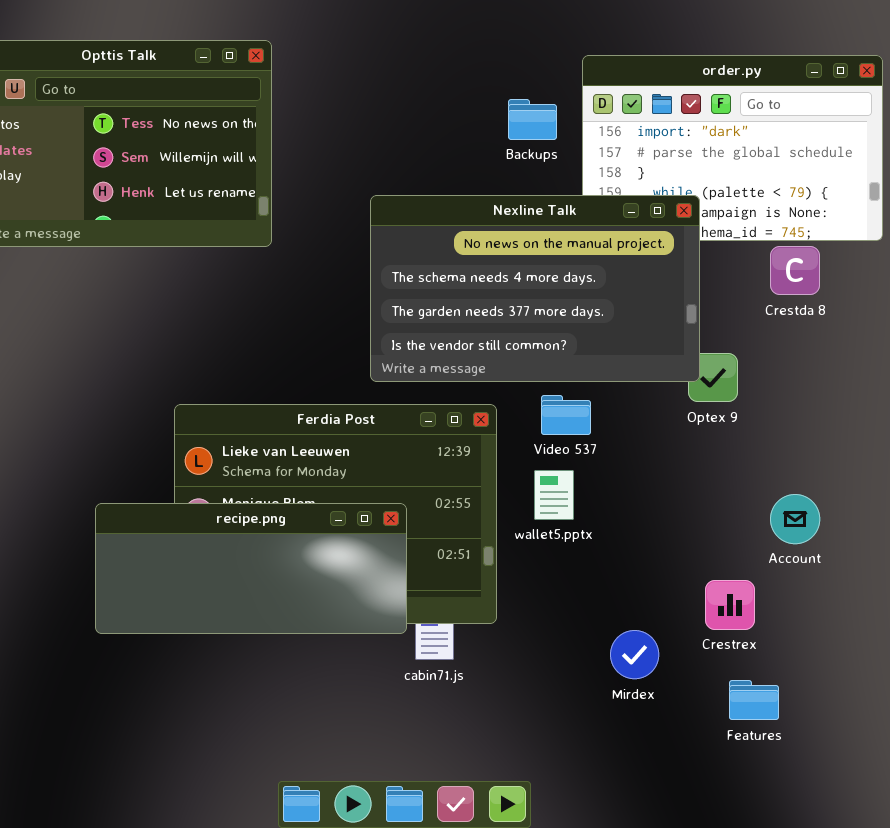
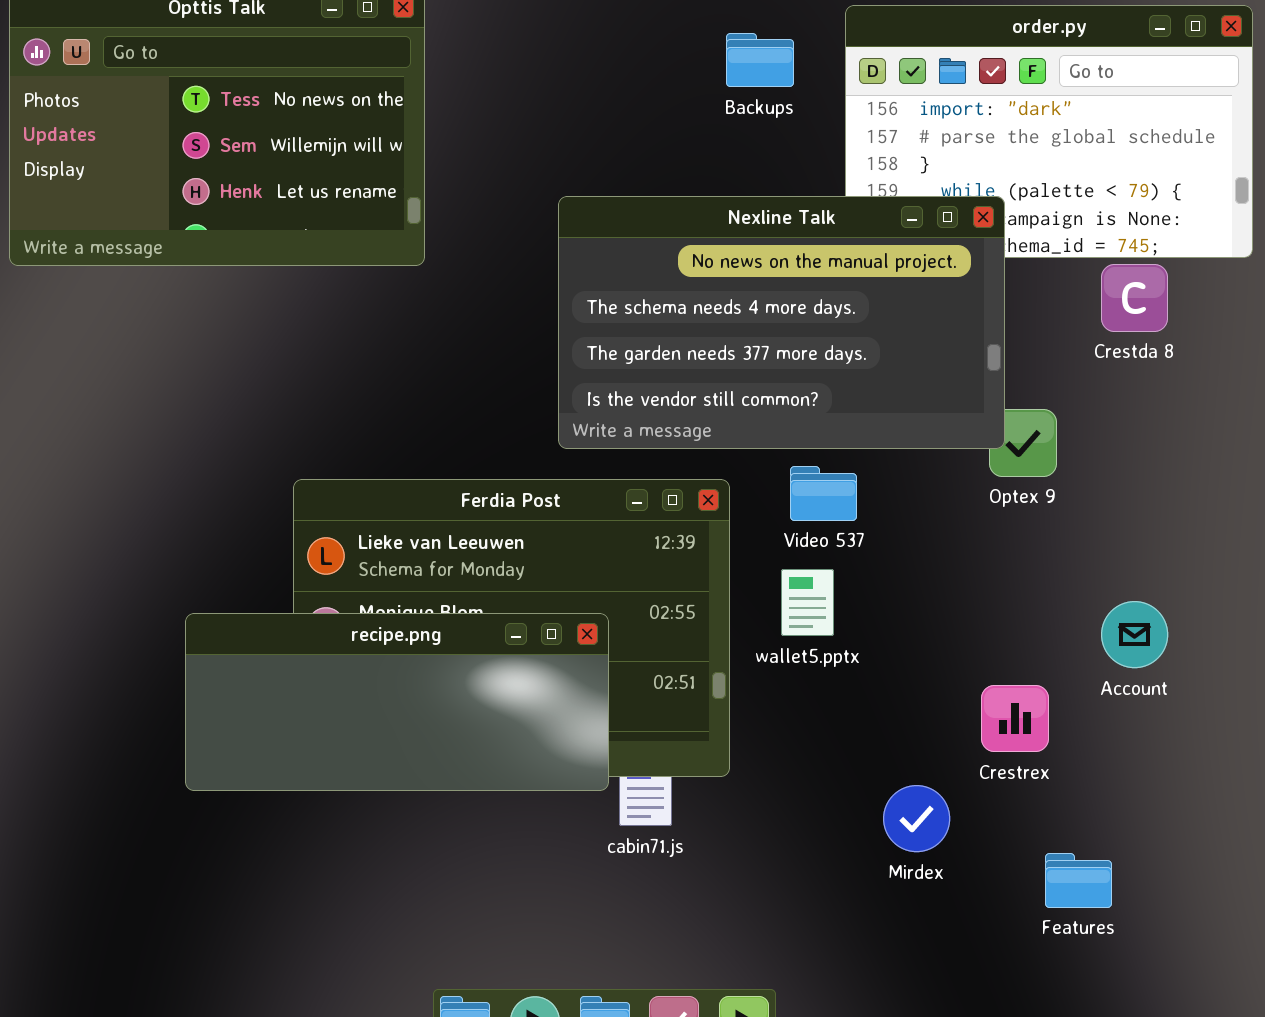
Backups: [508,99,557,140] -> [726,33,794,87], moved
Crestrex: [705,580,755,630] -> [981,685,1049,752], moved

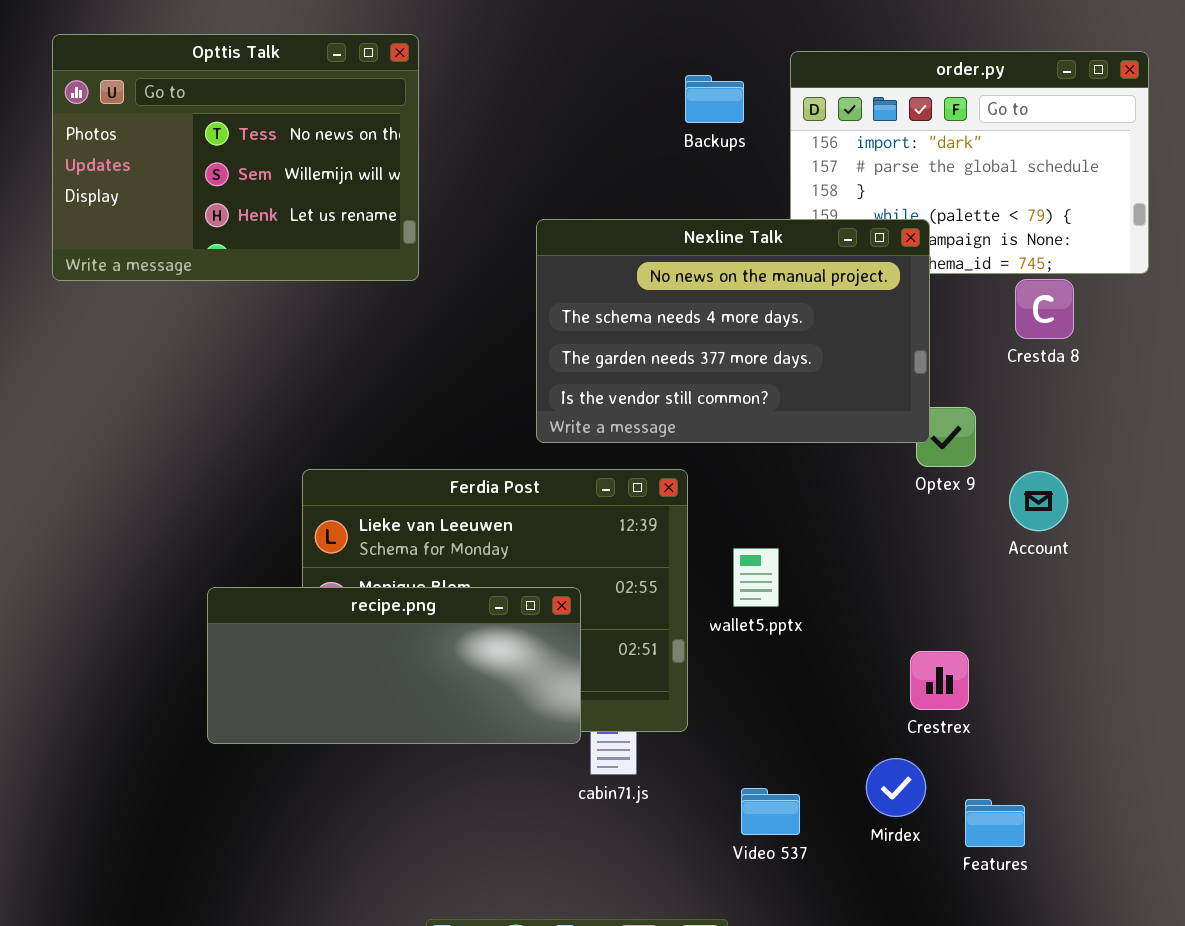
Video 537: [790,466,857,521] -> [741,788,800,835], moved
Account: [1101,601,1168,668] -> [1009,471,1068,531], moved
Mirdex: [883,785,950,852] -> [866,758,926,817], moved

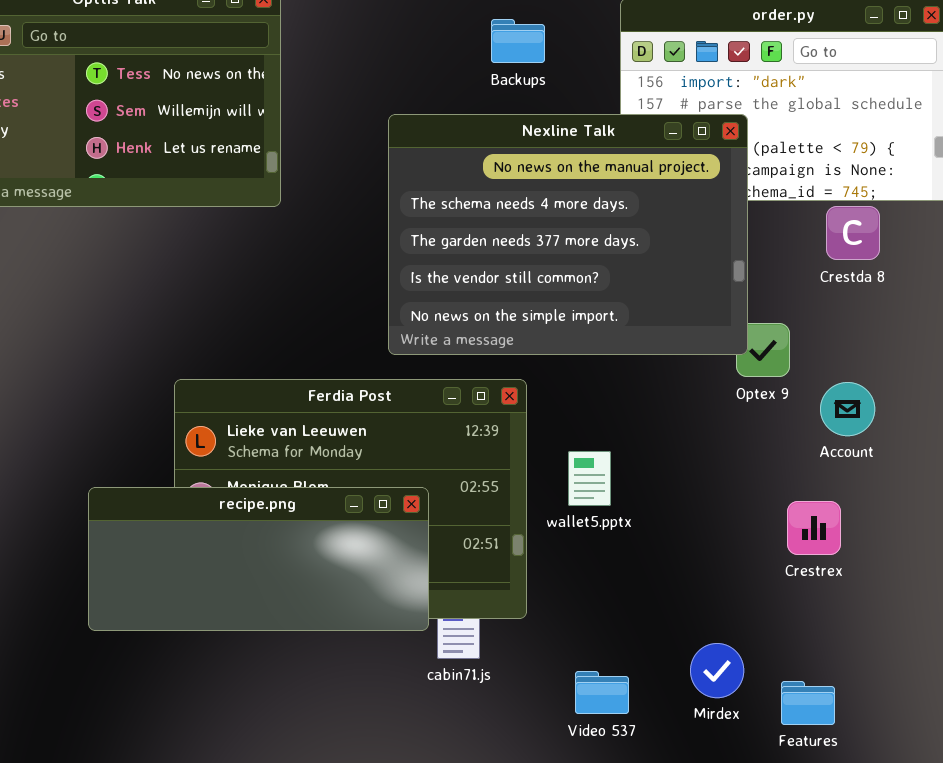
Backups: [685,75,744,123] -> [491,19,545,63], moved
Nexline Talk: [536,219,930,443] -> [388,114,748,355], resized
Crestrex: [910,651,969,710] -> [787,501,841,555], moved

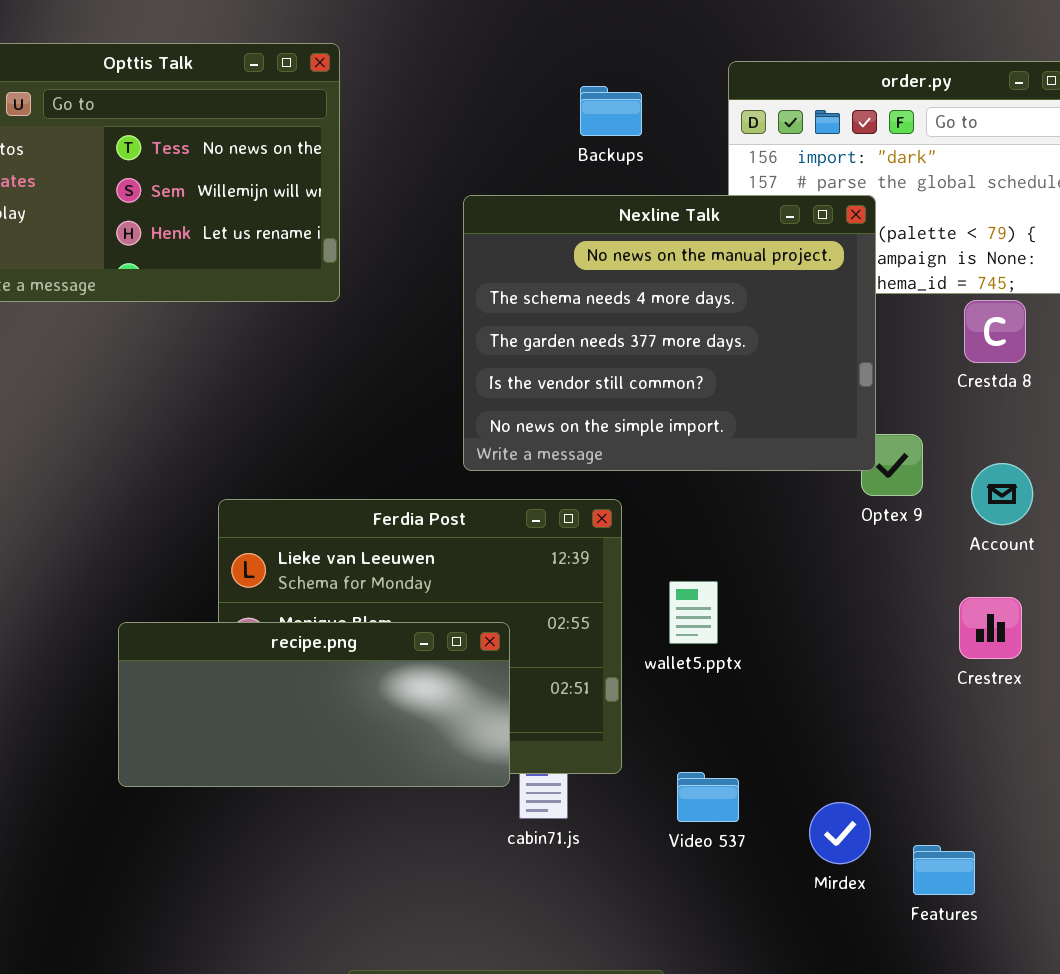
Account: [820,382,875,436] -> [971,463,1033,525], moved
Crestrex: [787,501,841,555] -> [959,597,1022,659], moved
Video 537: [575,671,629,714] -> [677,772,739,822], moved

